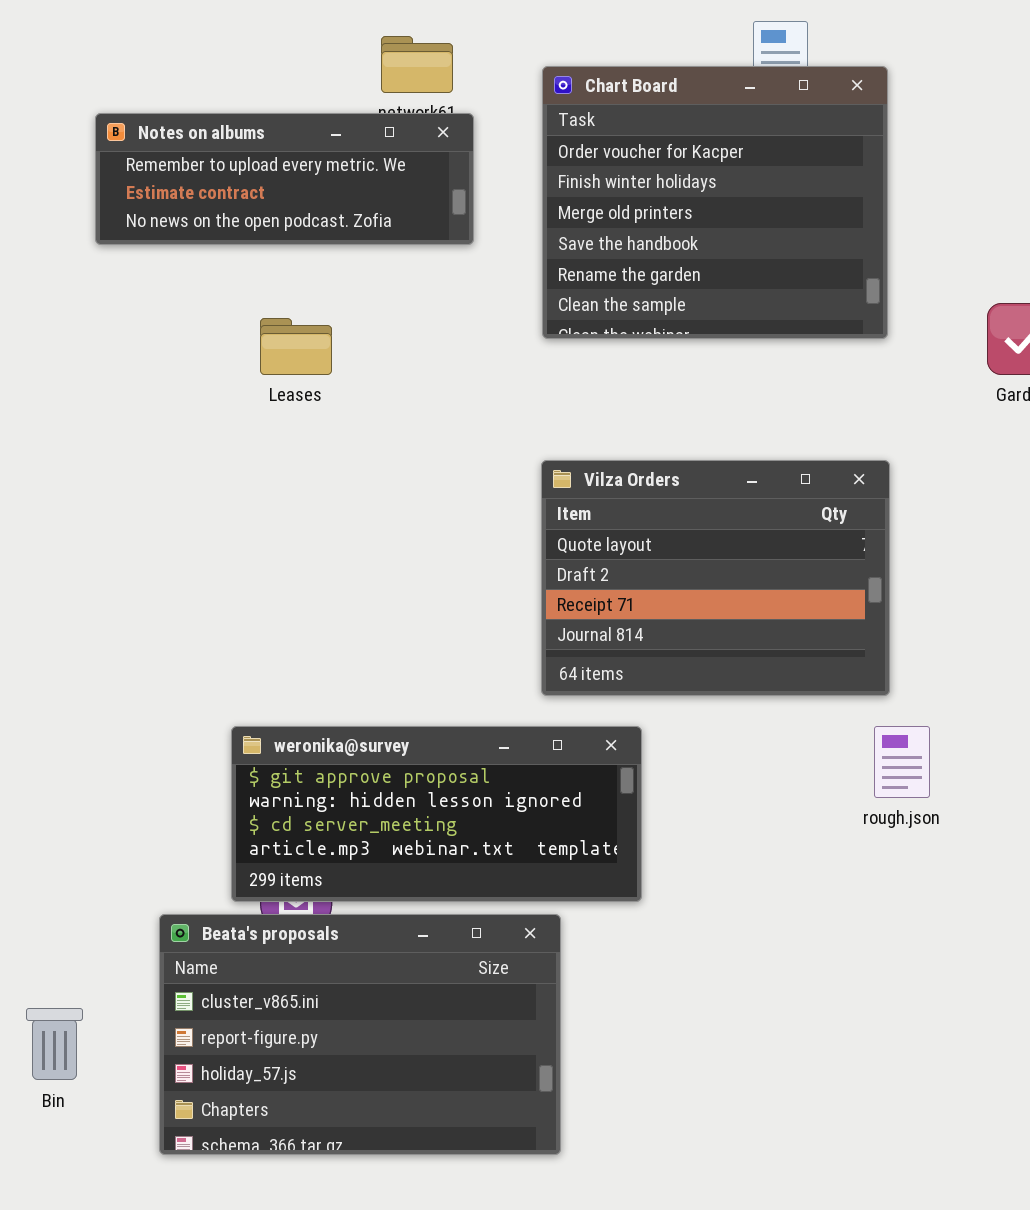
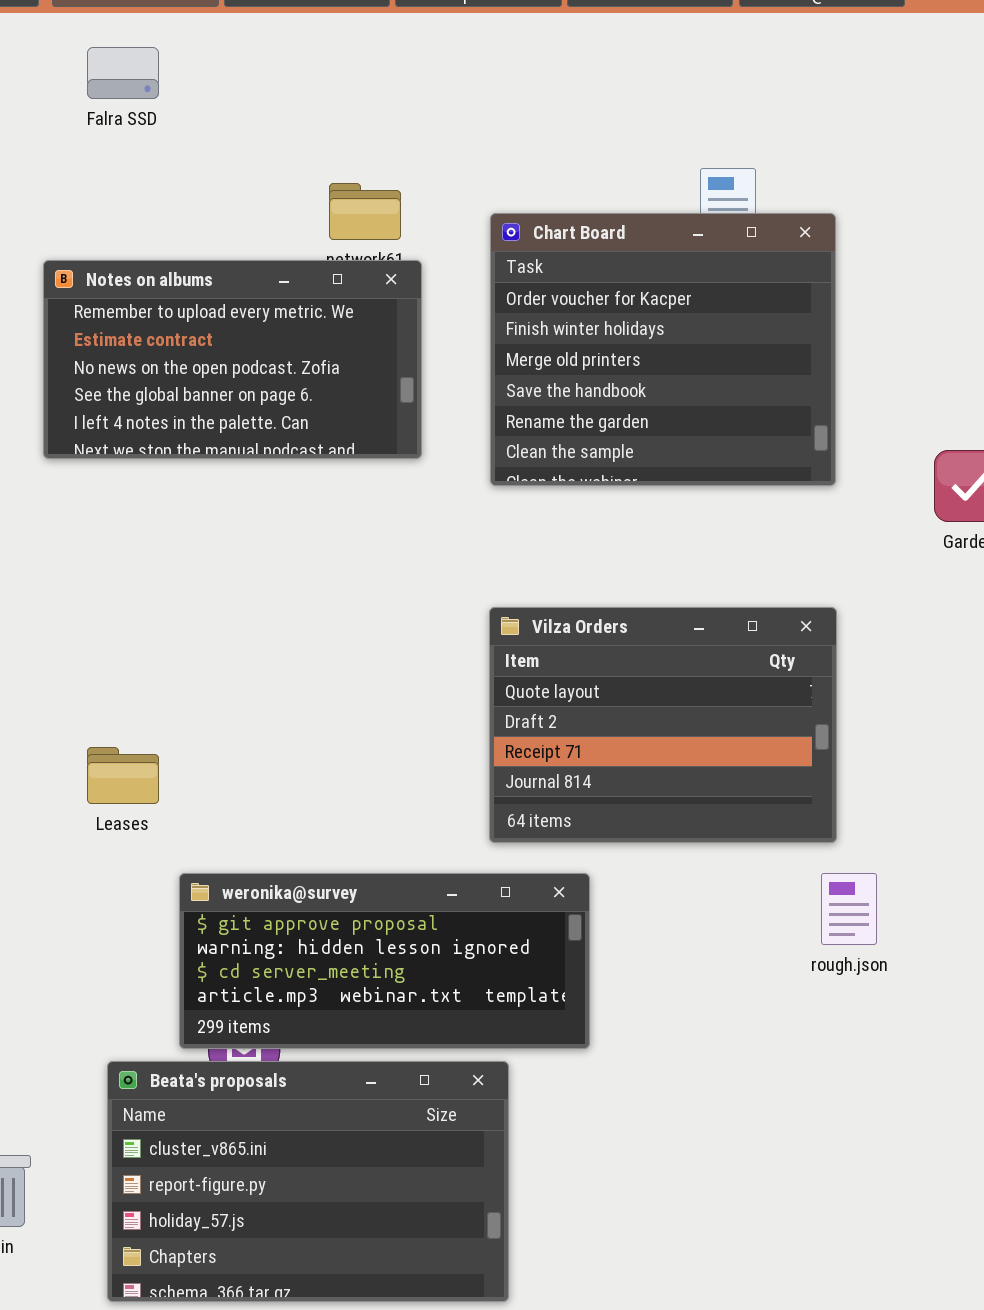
Notes on albums: [95,113,474,245] -> [43,260,422,459], resized
Leases: [260,318,332,375] -> [87,747,159,804], moved

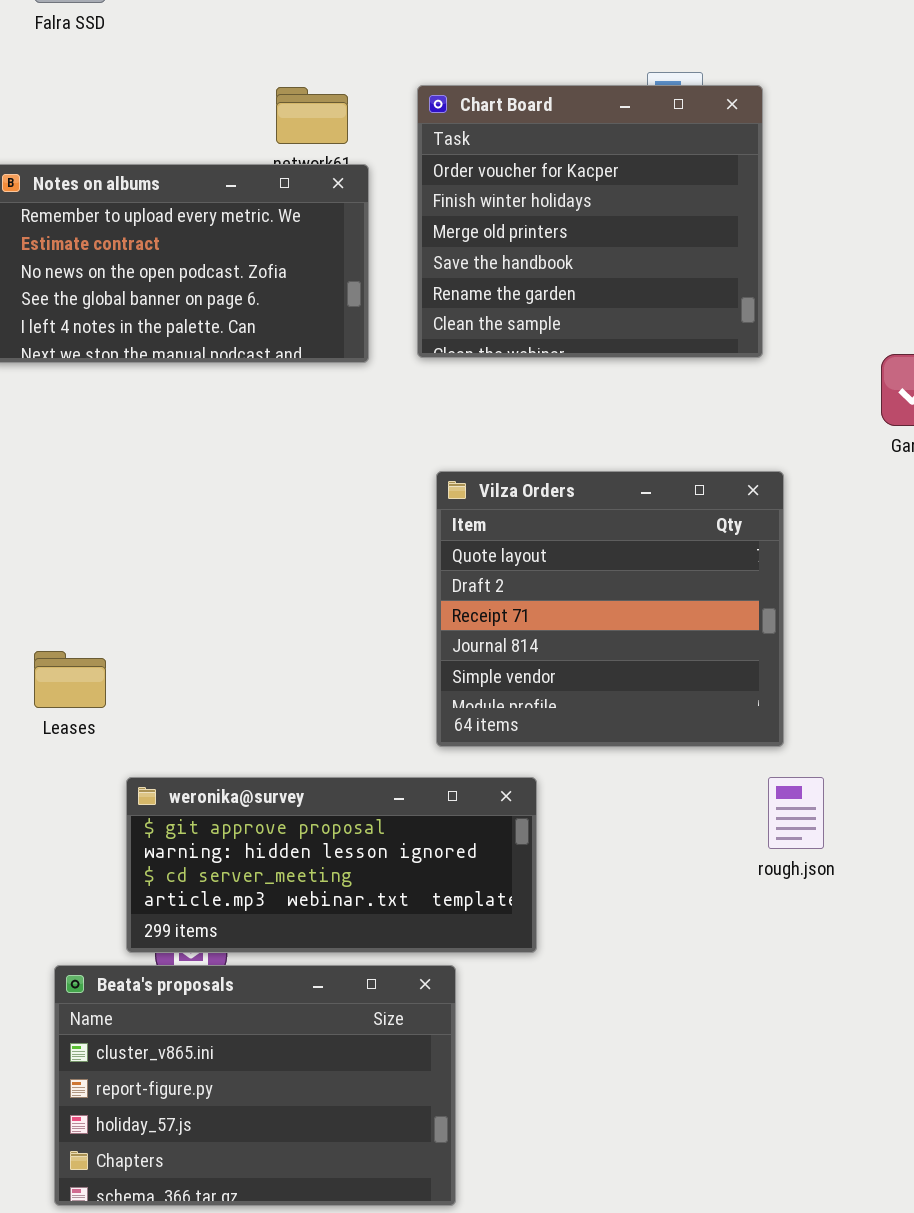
Chart Board: [490,213,836,486] -> [417,85,763,358], moved
Vilza Orders: [489,607,837,843] -> [436,471,784,747], resized

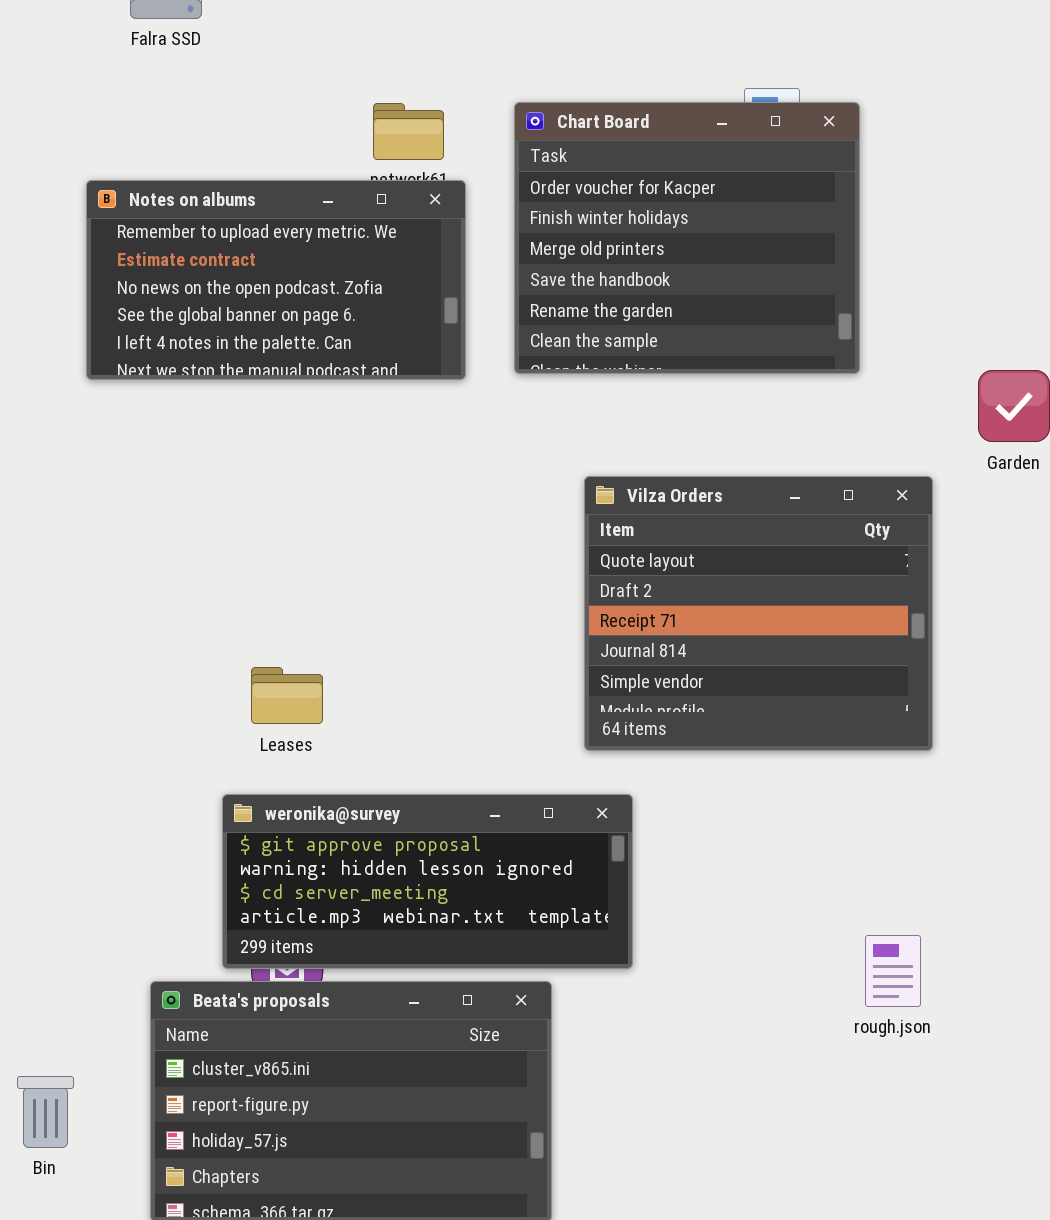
Vilza Orders: [436,471,784,747] -> [584,476,933,751], moved
Leases: [34,651,106,708] -> [251,667,323,724], moved
rough.json: [768,777,824,849] -> [865,935,921,1007], moved

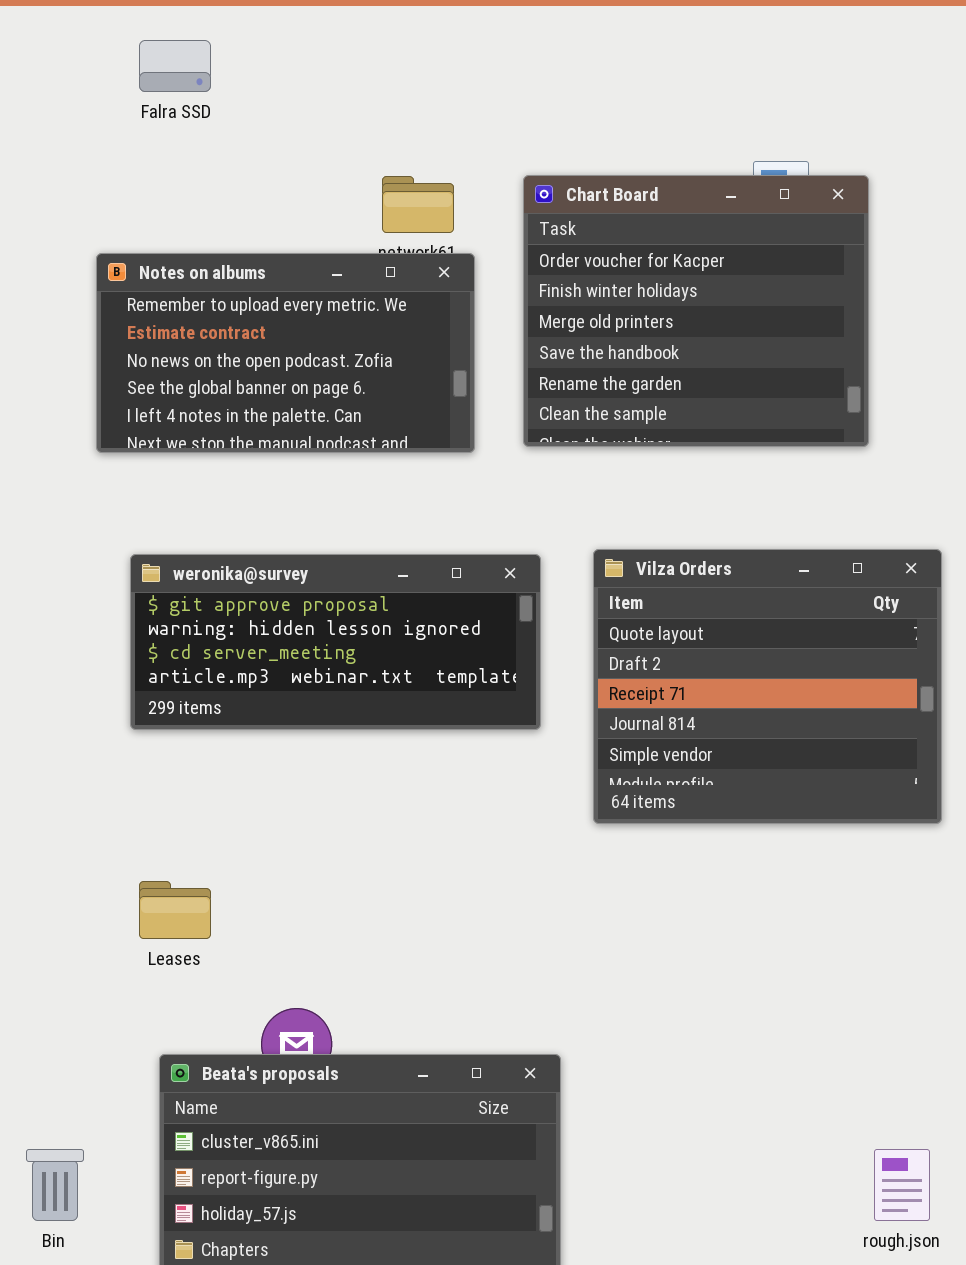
Leases: [251,667,323,724] -> [139,881,211,939], moved
weronika@survey: [222,794,633,969] -> [130,554,541,730], moved
rough.json: [865,935,921,1007] -> [874,1149,930,1221], moved

